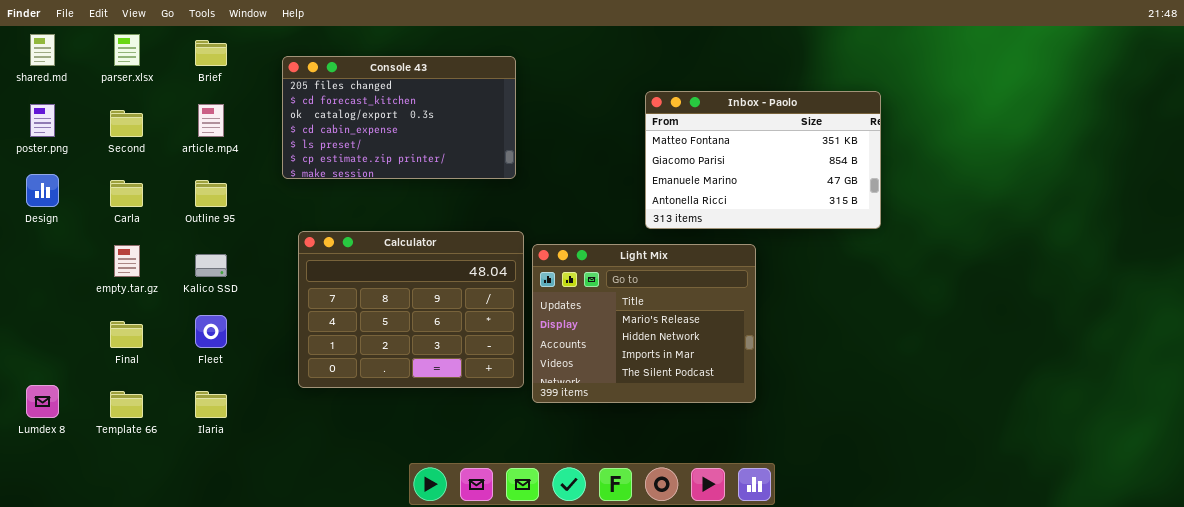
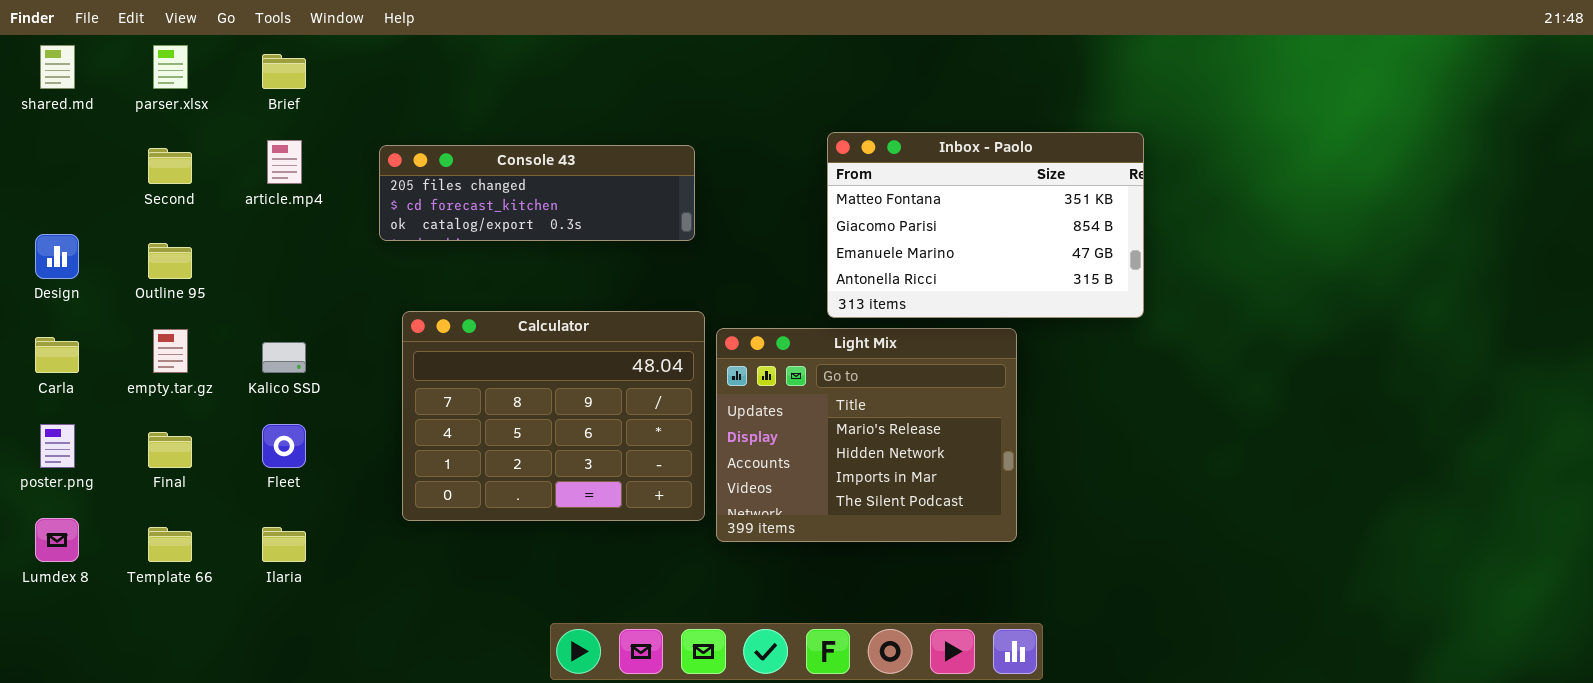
Console 43: [282,56,516,179] -> [379,145,695,241], resized
Inbox - Paolo: [645,91,881,229] -> [827,132,1144,318], moved
poster.png: [30,104,55,137] -> [40,424,75,468], moved
Carla: [110,180,143,207] -> [35,337,79,373], moved
Outline 95: [195,180,227,207] -> [148,243,192,279], moved

